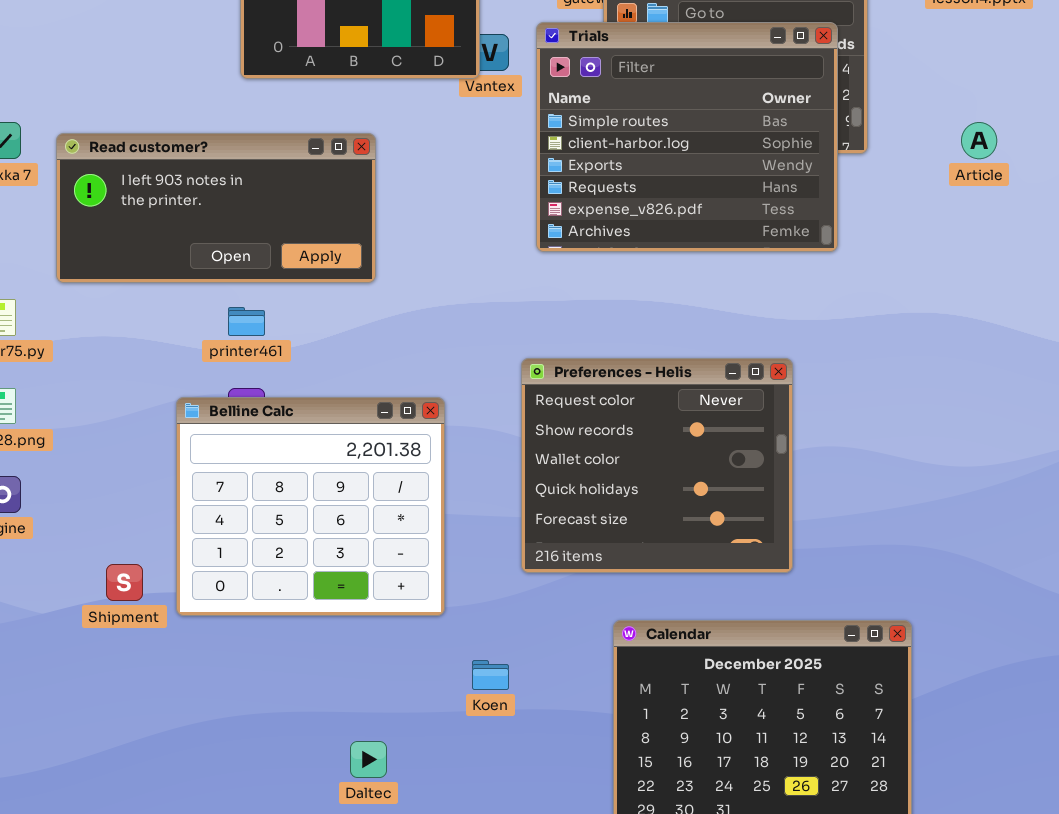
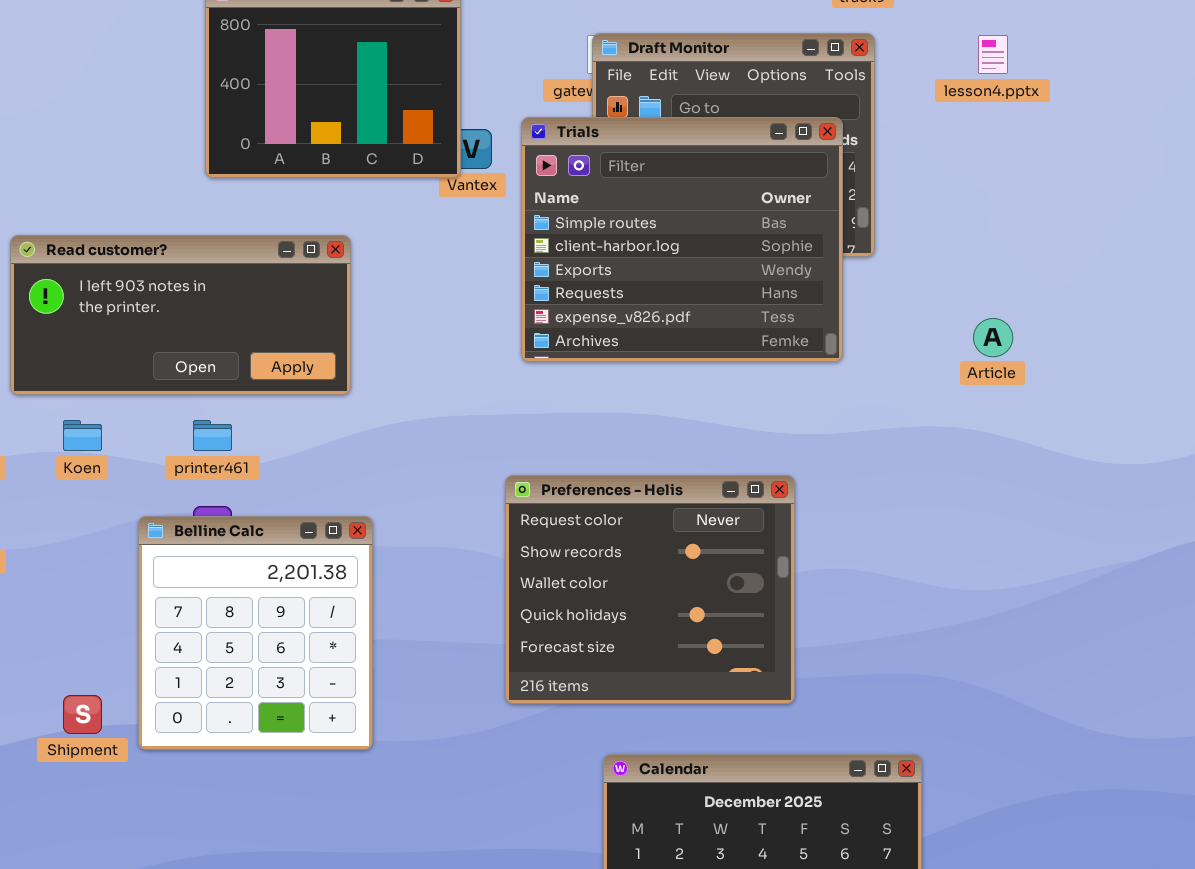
Article: [961,122,997,159] -> [973,318,1013,357], moved
Belline Calc: [176,397,445,616] -> [138,516,373,750], resized
Koen: [472,660,509,690] -> [63,420,102,451], moved

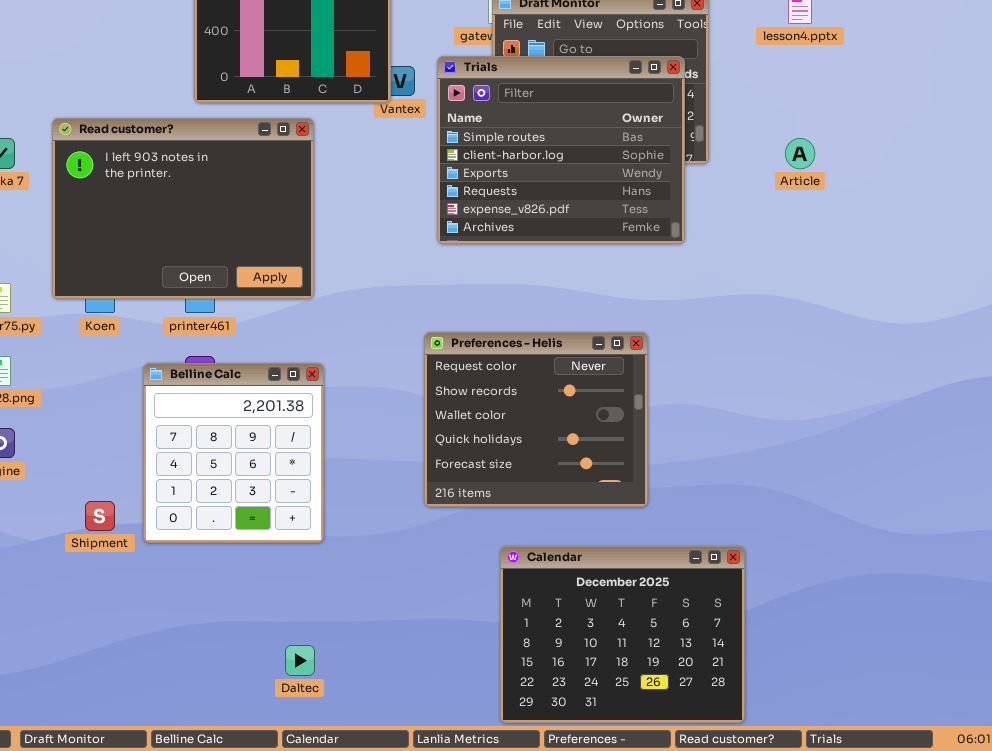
Read customer?: [10,235,351,395] -> [52,118,314,299], moved, resized
Article: [973,318,1013,357] -> [785,138,815,169], moved

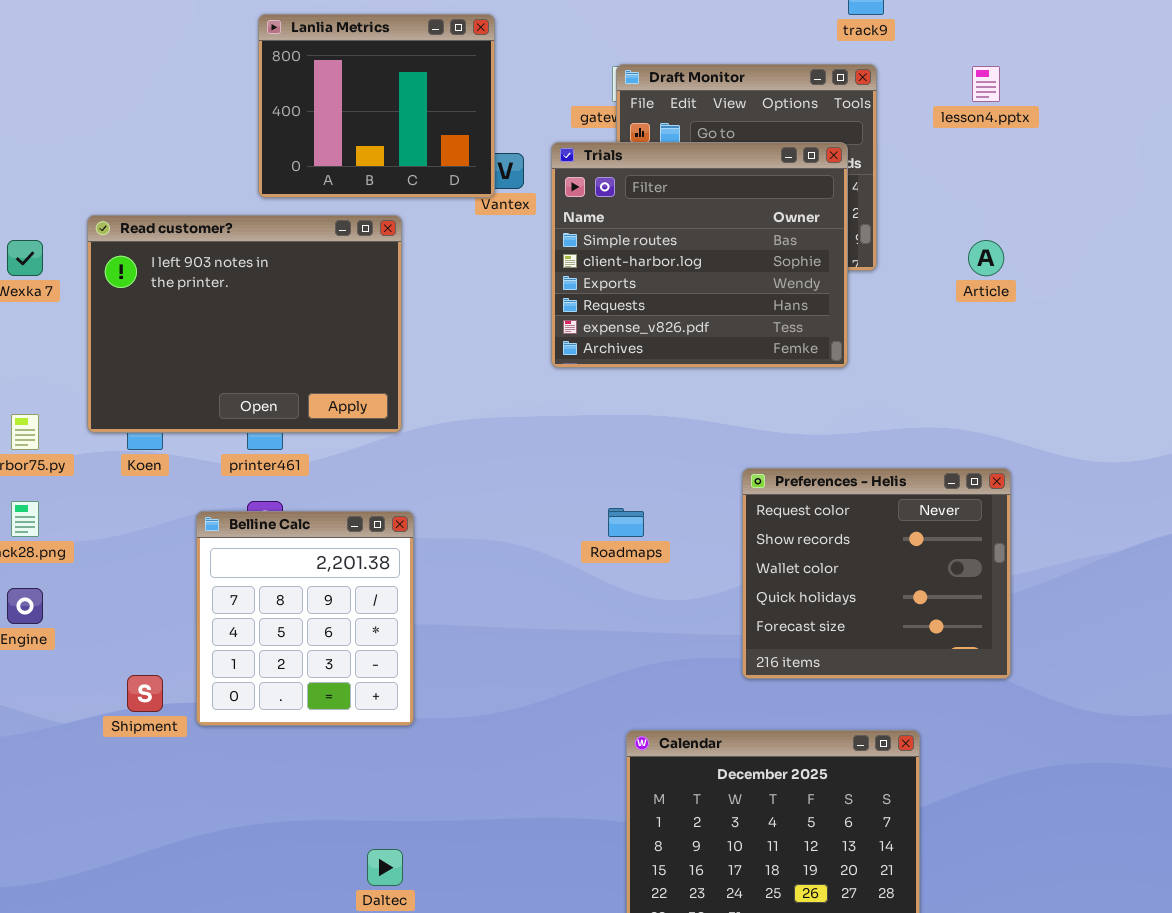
Preferences - Helis: [424,332,648,507] -> [742,468,1011,679], moved

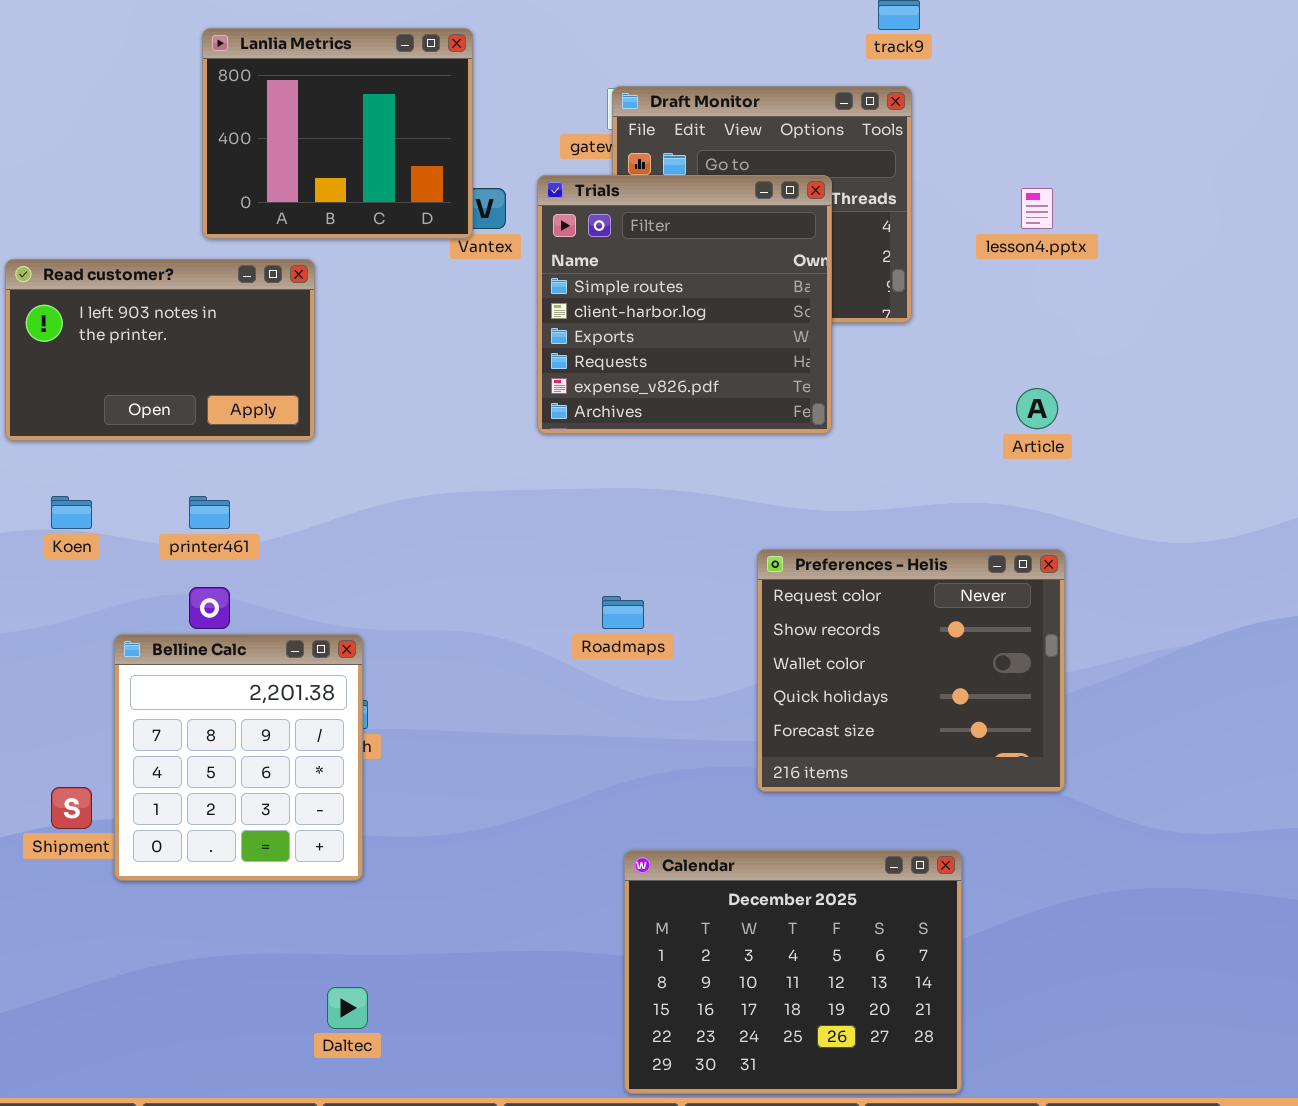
lesson4.pptx: [972,66,1000,102] -> [1021,188,1053,229], moved
Trials: [551,142,848,368] -> [537,175,832,434], resized
Read customer?: [87,215,402,433] -> [5,259,315,441], resized
Article: [968,240,1004,276] -> [1016,388,1058,429], moved
Belline Calc: [196,511,414,726] -> [114,634,363,881], moved

